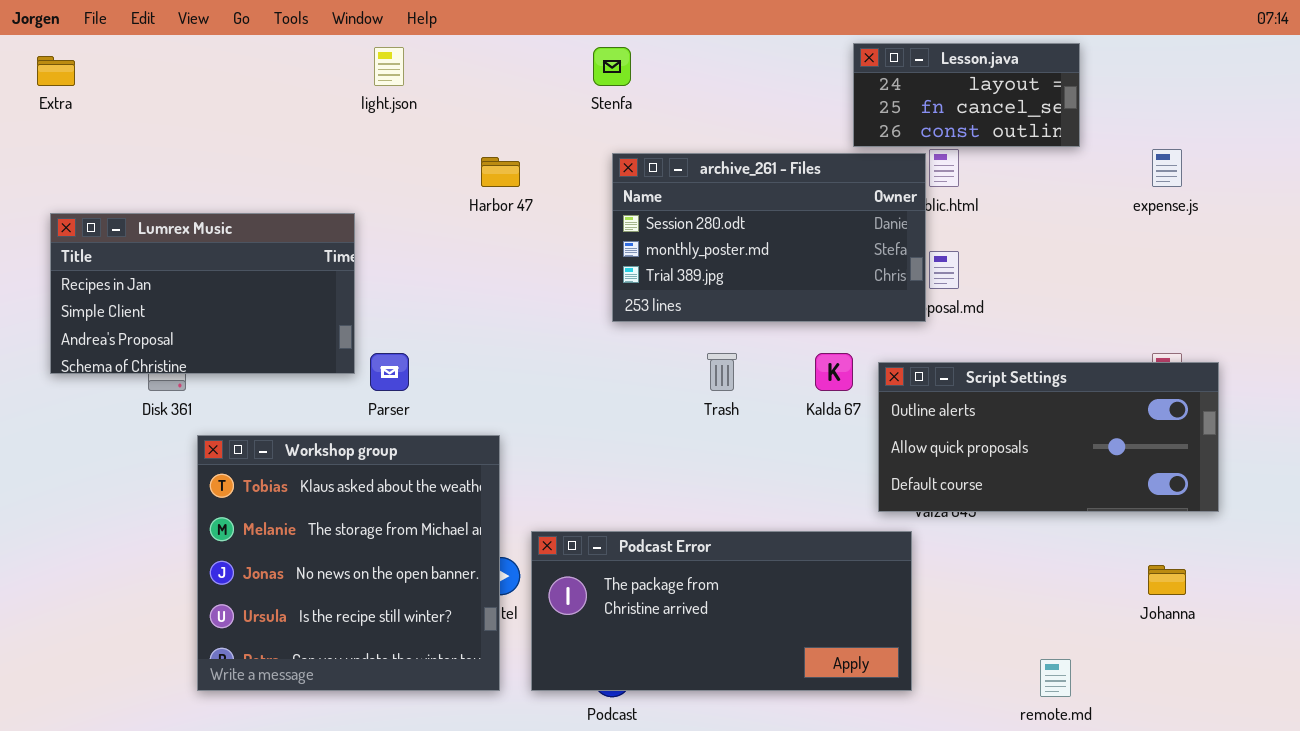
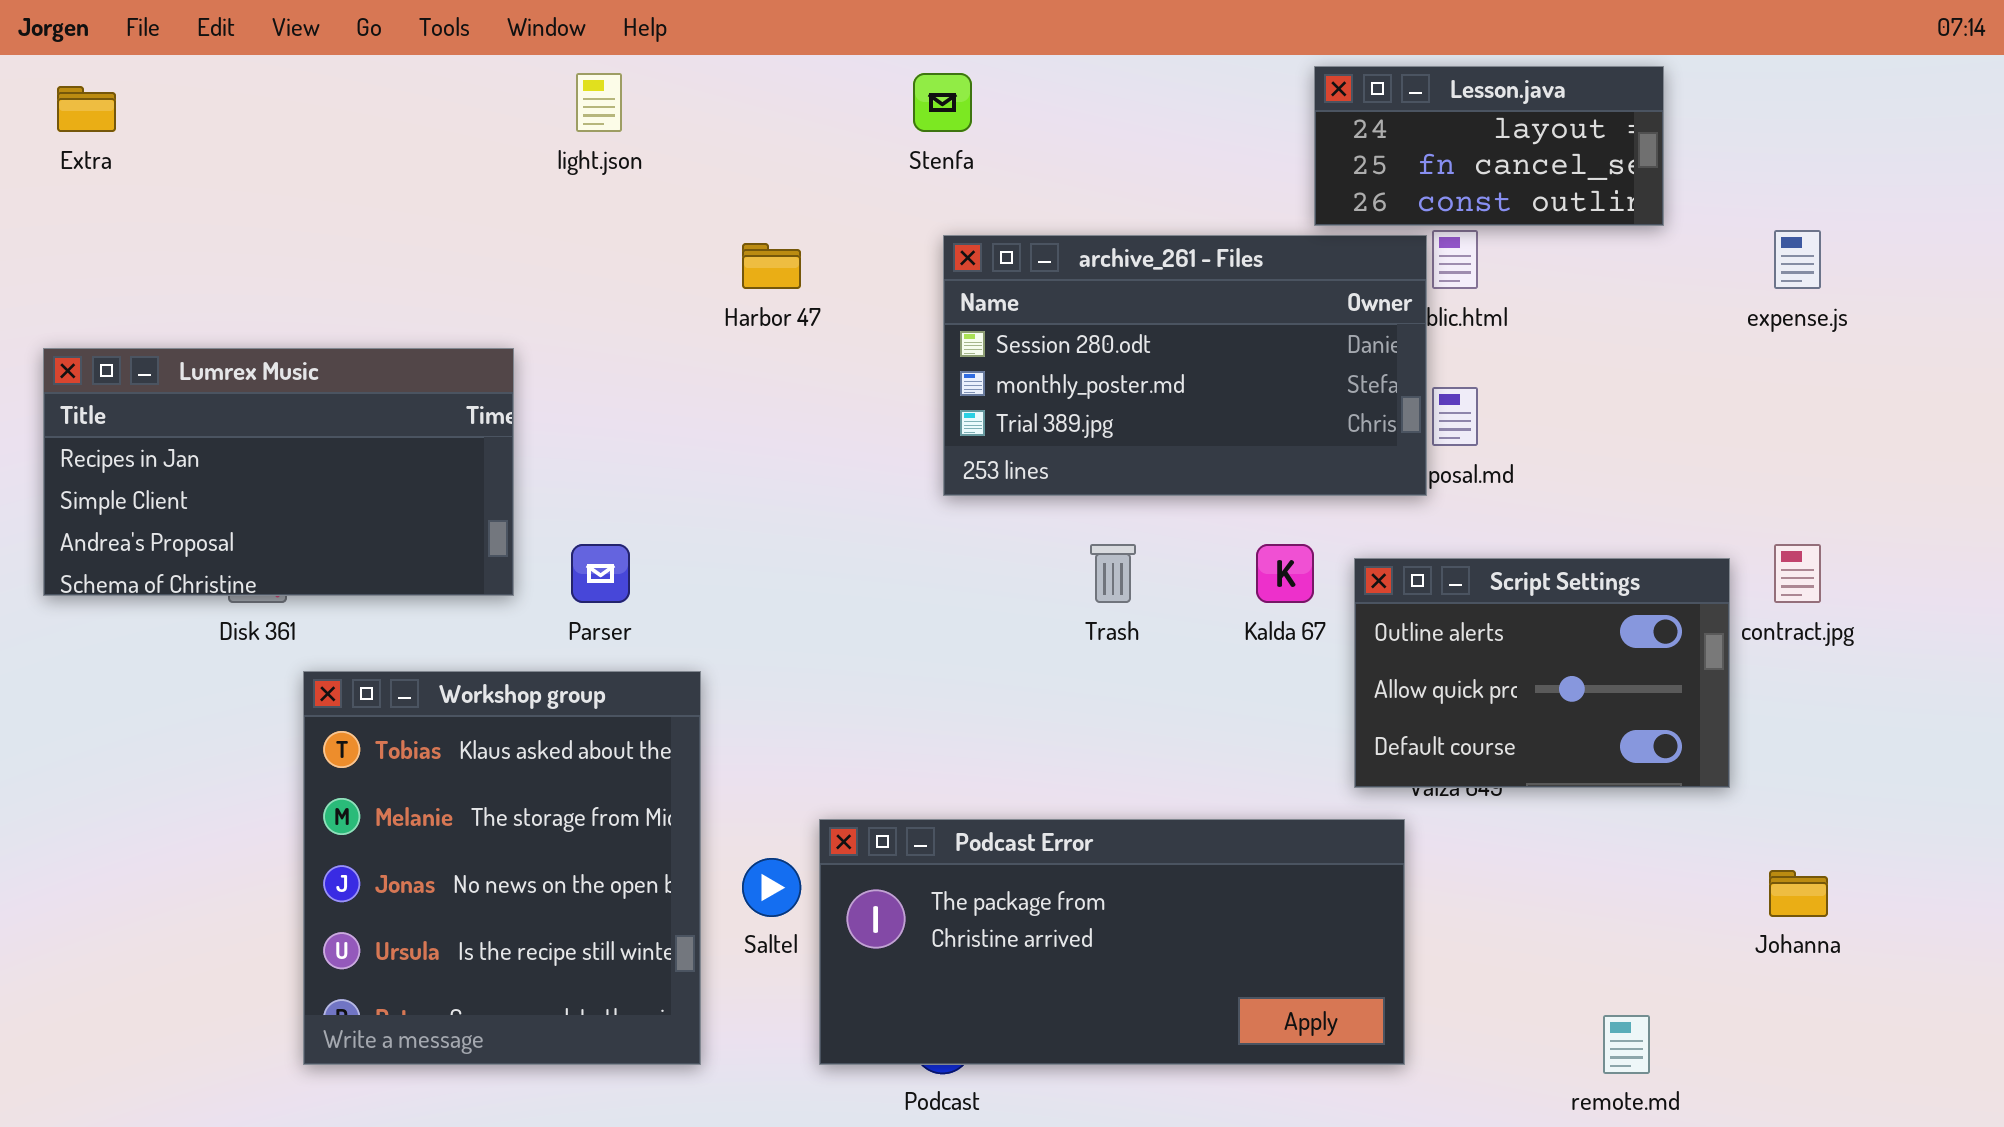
Lumrex Music: [50,213,355,374] -> [43,348,514,596], moved
Script Settings: [878,362,1219,512] -> [1354,558,1730,788], resized
Workshop group: [197,435,500,691] -> [303,671,701,1065], resized

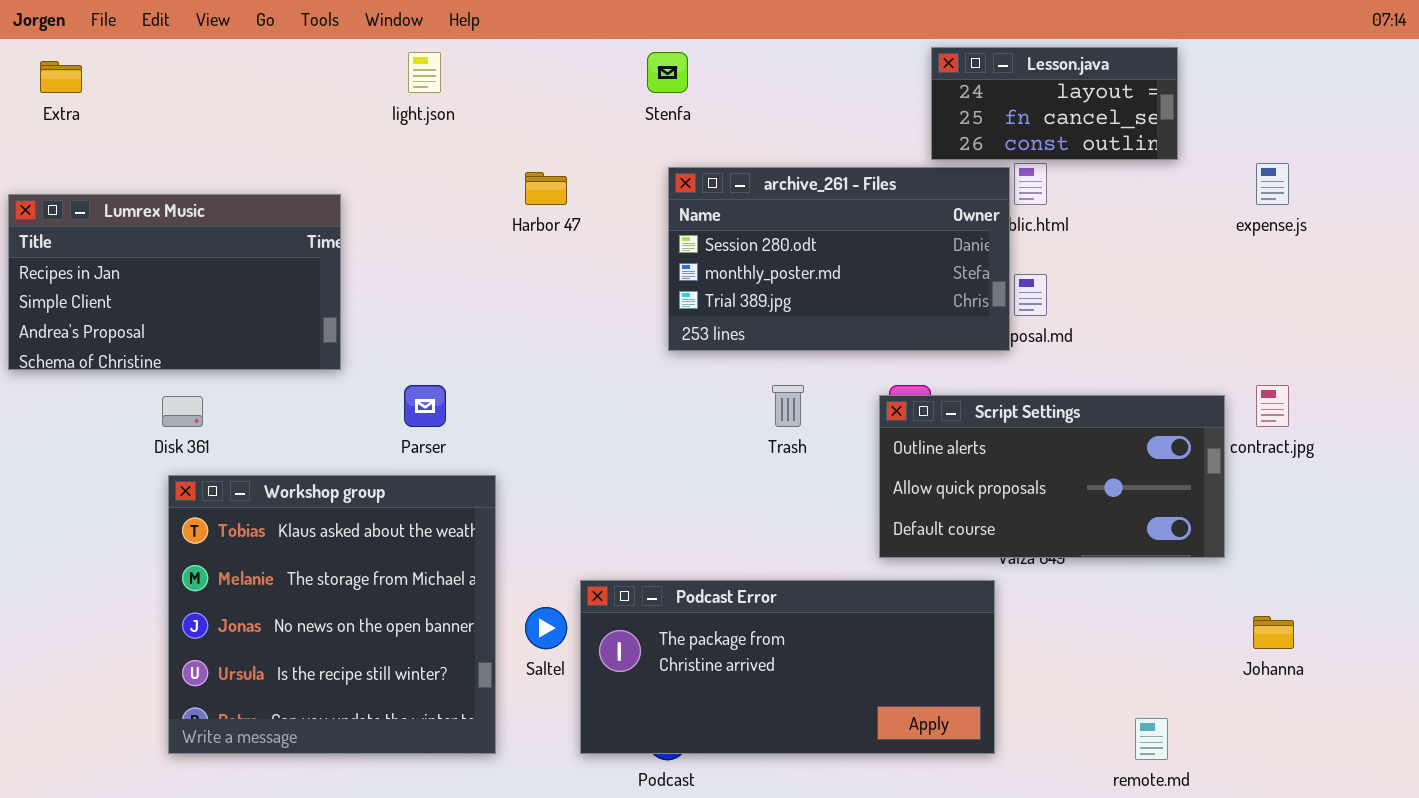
Lumrex Music: [43,348,514,596] -> [8,194,341,370], moved
Script Settings: [1354,558,1730,788] -> [879,395,1225,558], resized
Workshop group: [303,671,701,1065] -> [168,475,496,754], resized

